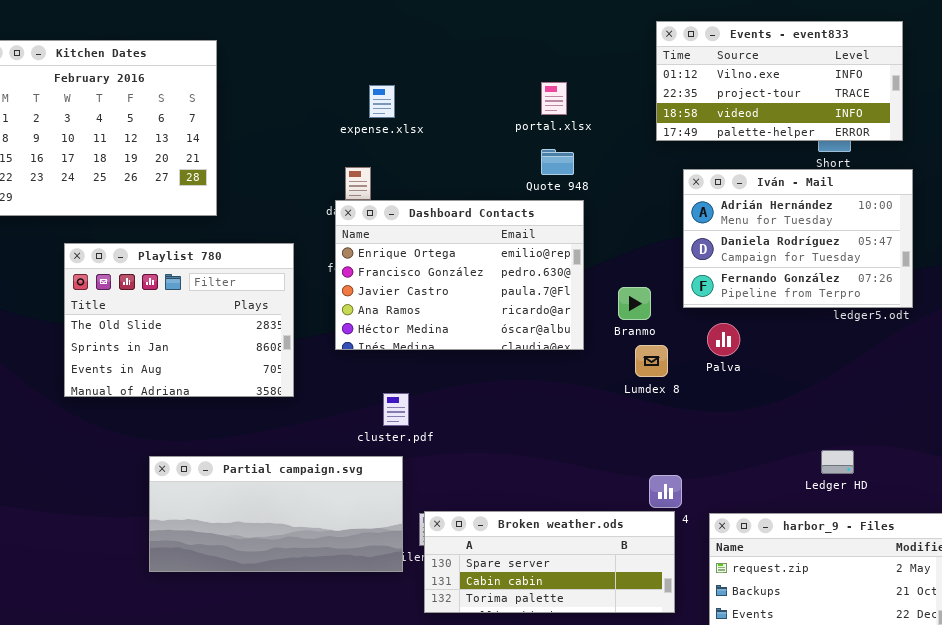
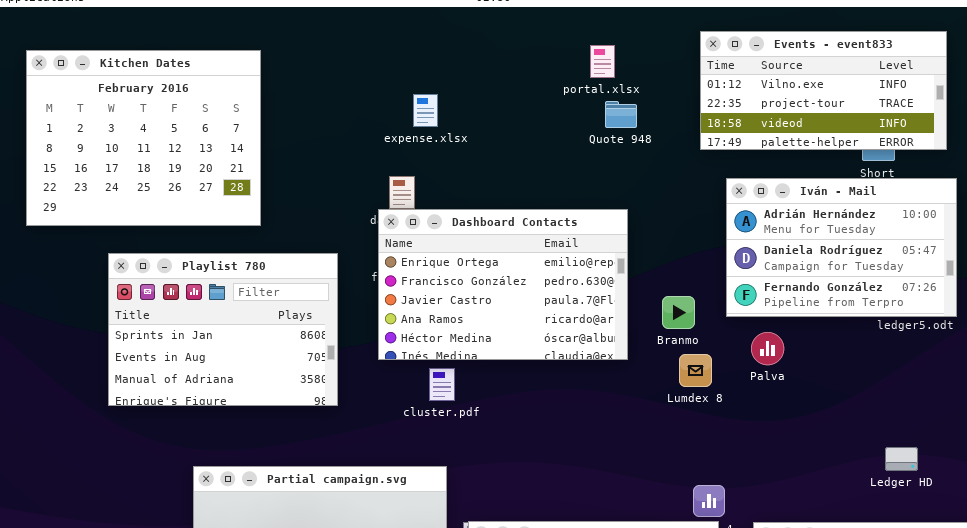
portal.xlsx: [541,82,567,115] -> [590,45,615,78], moved
Quote 948: [541,149,574,175] -> [605,101,637,128], moved
Playlist 780: [64,243,294,397] -> [108,253,338,406], scrolled down 1 row
cluster.pdf: [383,393,409,426] -> [429,368,455,401], moved
Ledger HD: [821,450,854,474] -> [885,447,918,471], moved

